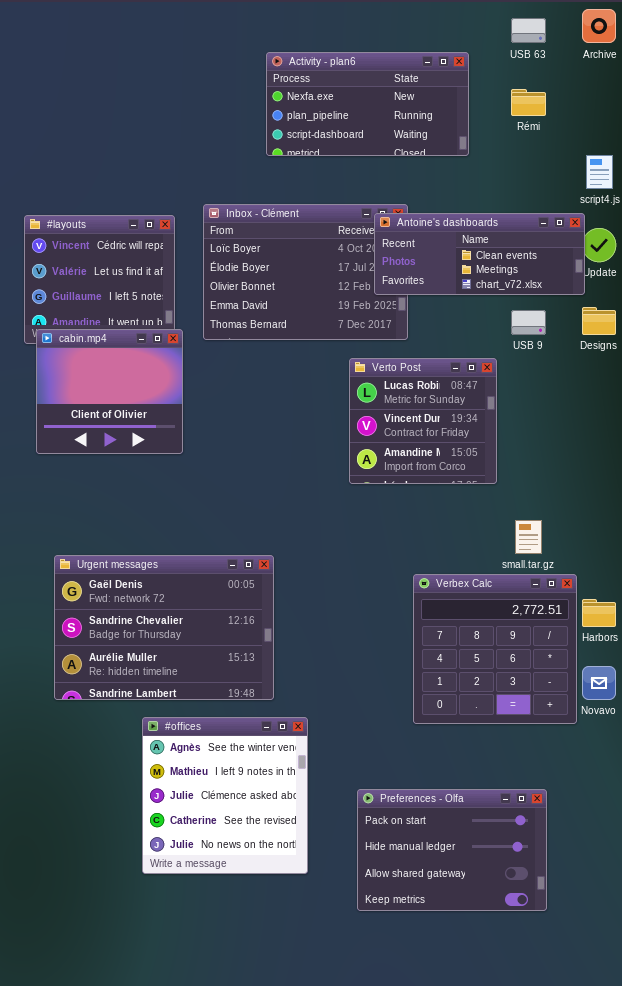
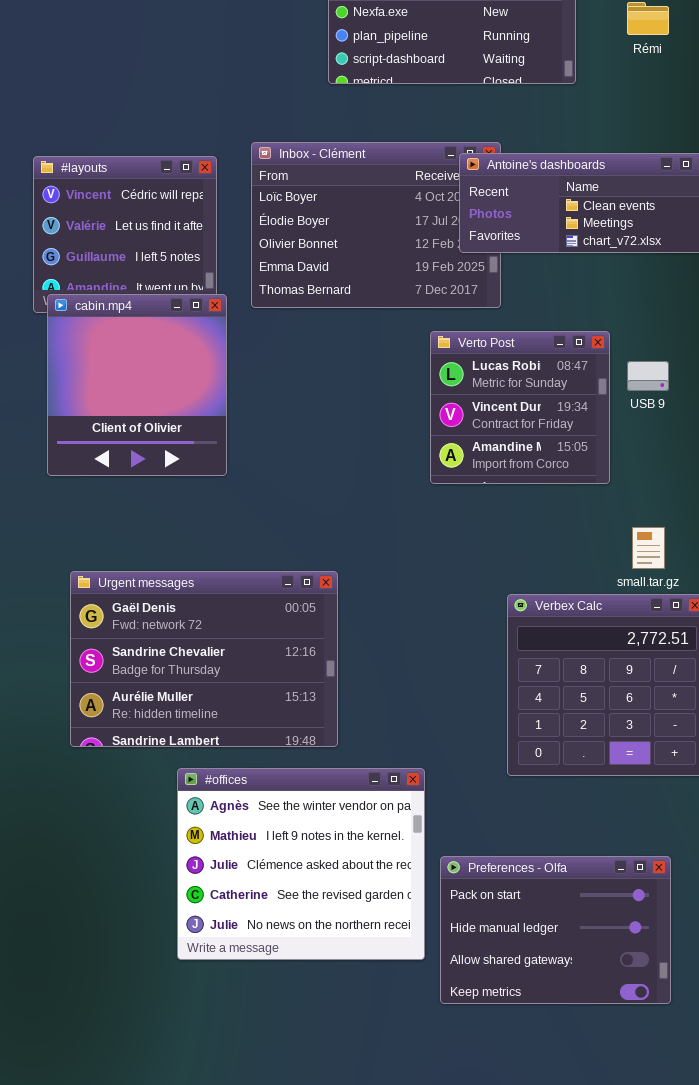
USB 9: [511,310,546,335] -> [627,361,669,391], moved
cabin.mp4: [36,329,183,454] -> [47,294,227,476], resized
#offices: [142,717,308,874] -> [177,768,425,960], resized

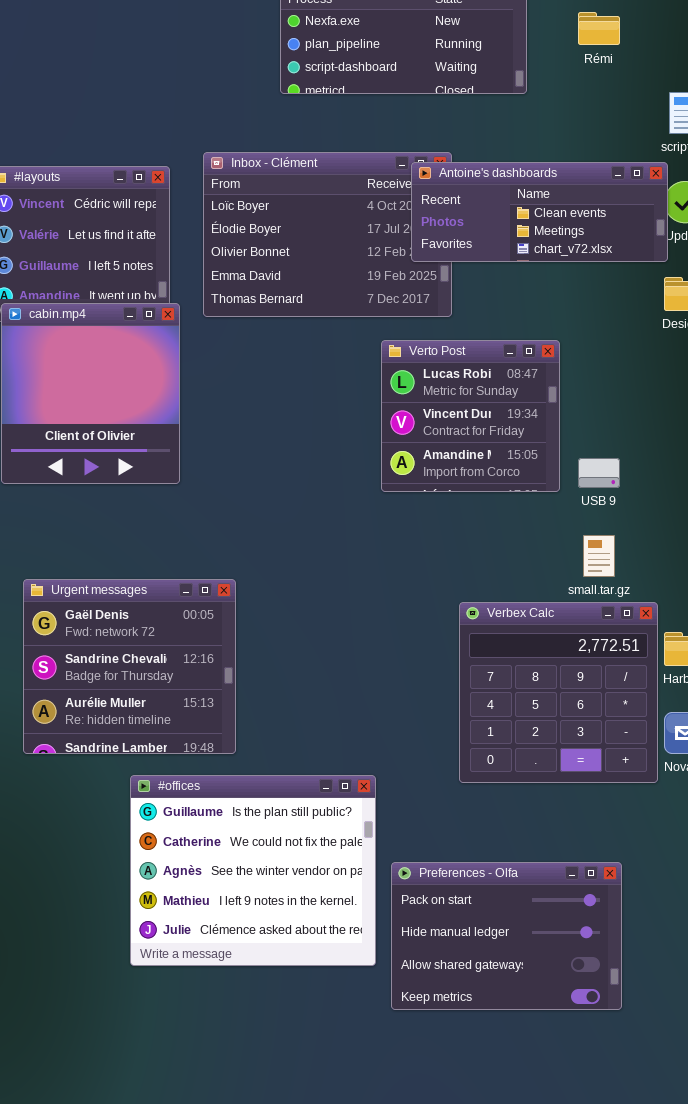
USB 9: [627,361,669,391] -> [578,458,620,488], moved
Urgent messages: [70,571,338,747] -> [23,579,236,754], resized
#offices: [177,768,425,960] -> [130,775,376,966], scrolled up 2 rows

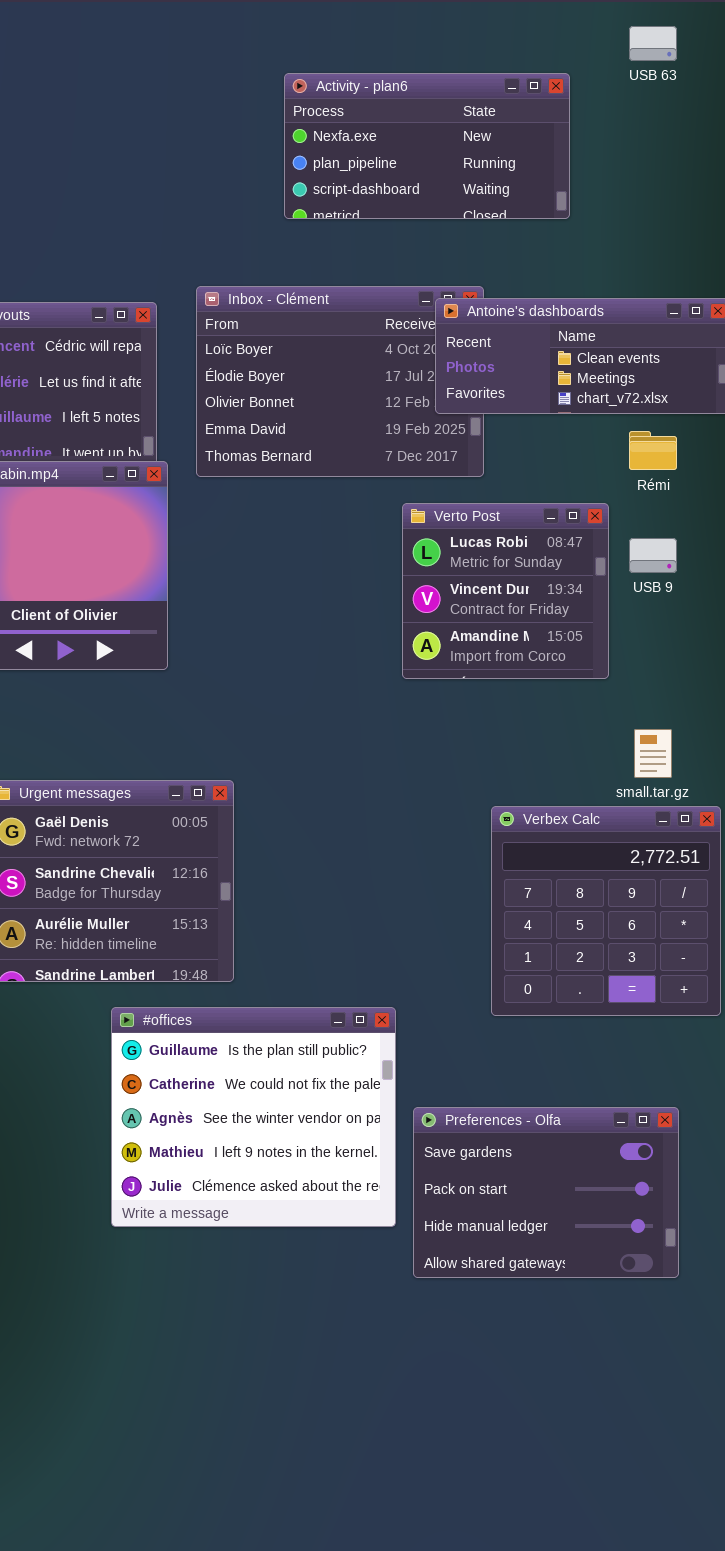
Rémi: [578,12,620,45] -> [629,431,677,470], moved
USB 9: [578,458,620,488] -> [629,538,677,573], moved
Preferences - Olfa: [391,862,622,1010] -> [413,1107,679,1278], scrolled up 1 row

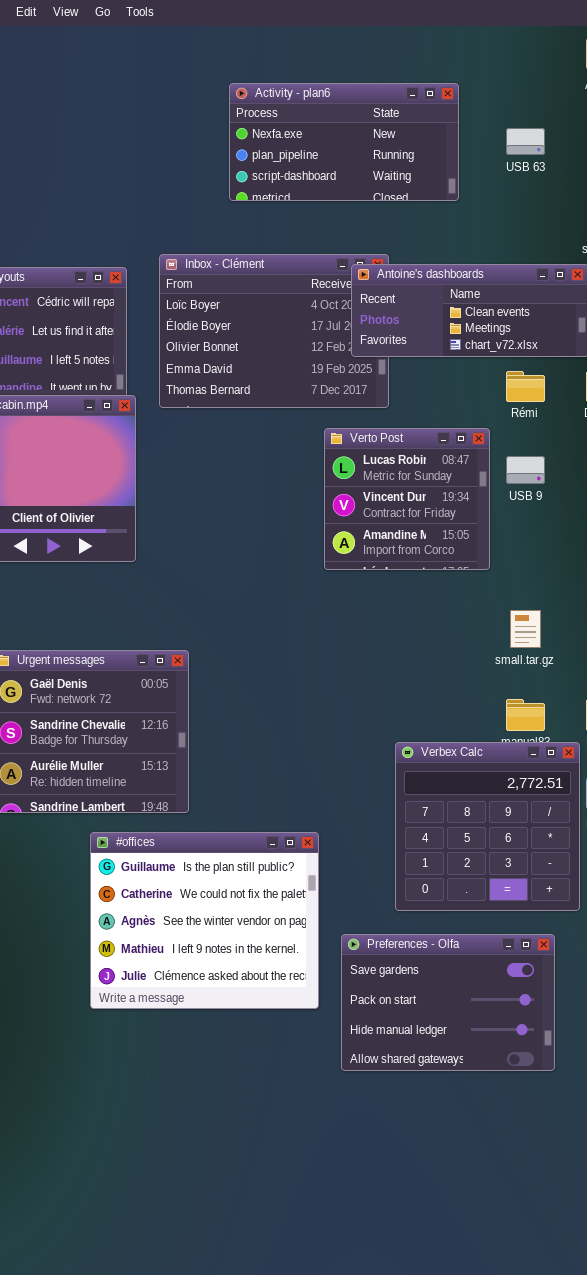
USB 63: [629,26,677,61] -> [506,128,545,155], moved
Verbex Calc: [491,806,721,1016] -> [395,742,580,911], moved
Preferences - Olfa: [413,1107,679,1278] -> [341,934,555,1071], moved

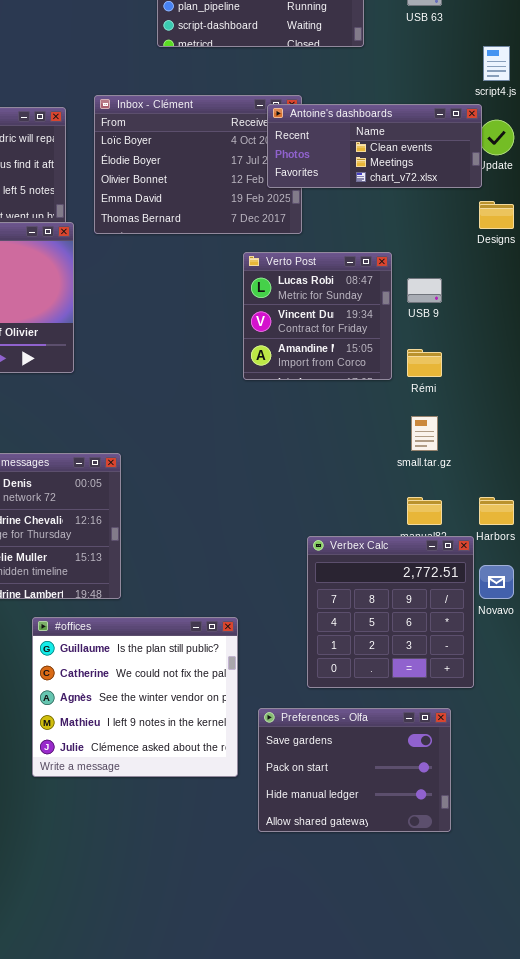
Rémi: [506,371,545,402] -> [407,349,442,377], moved

